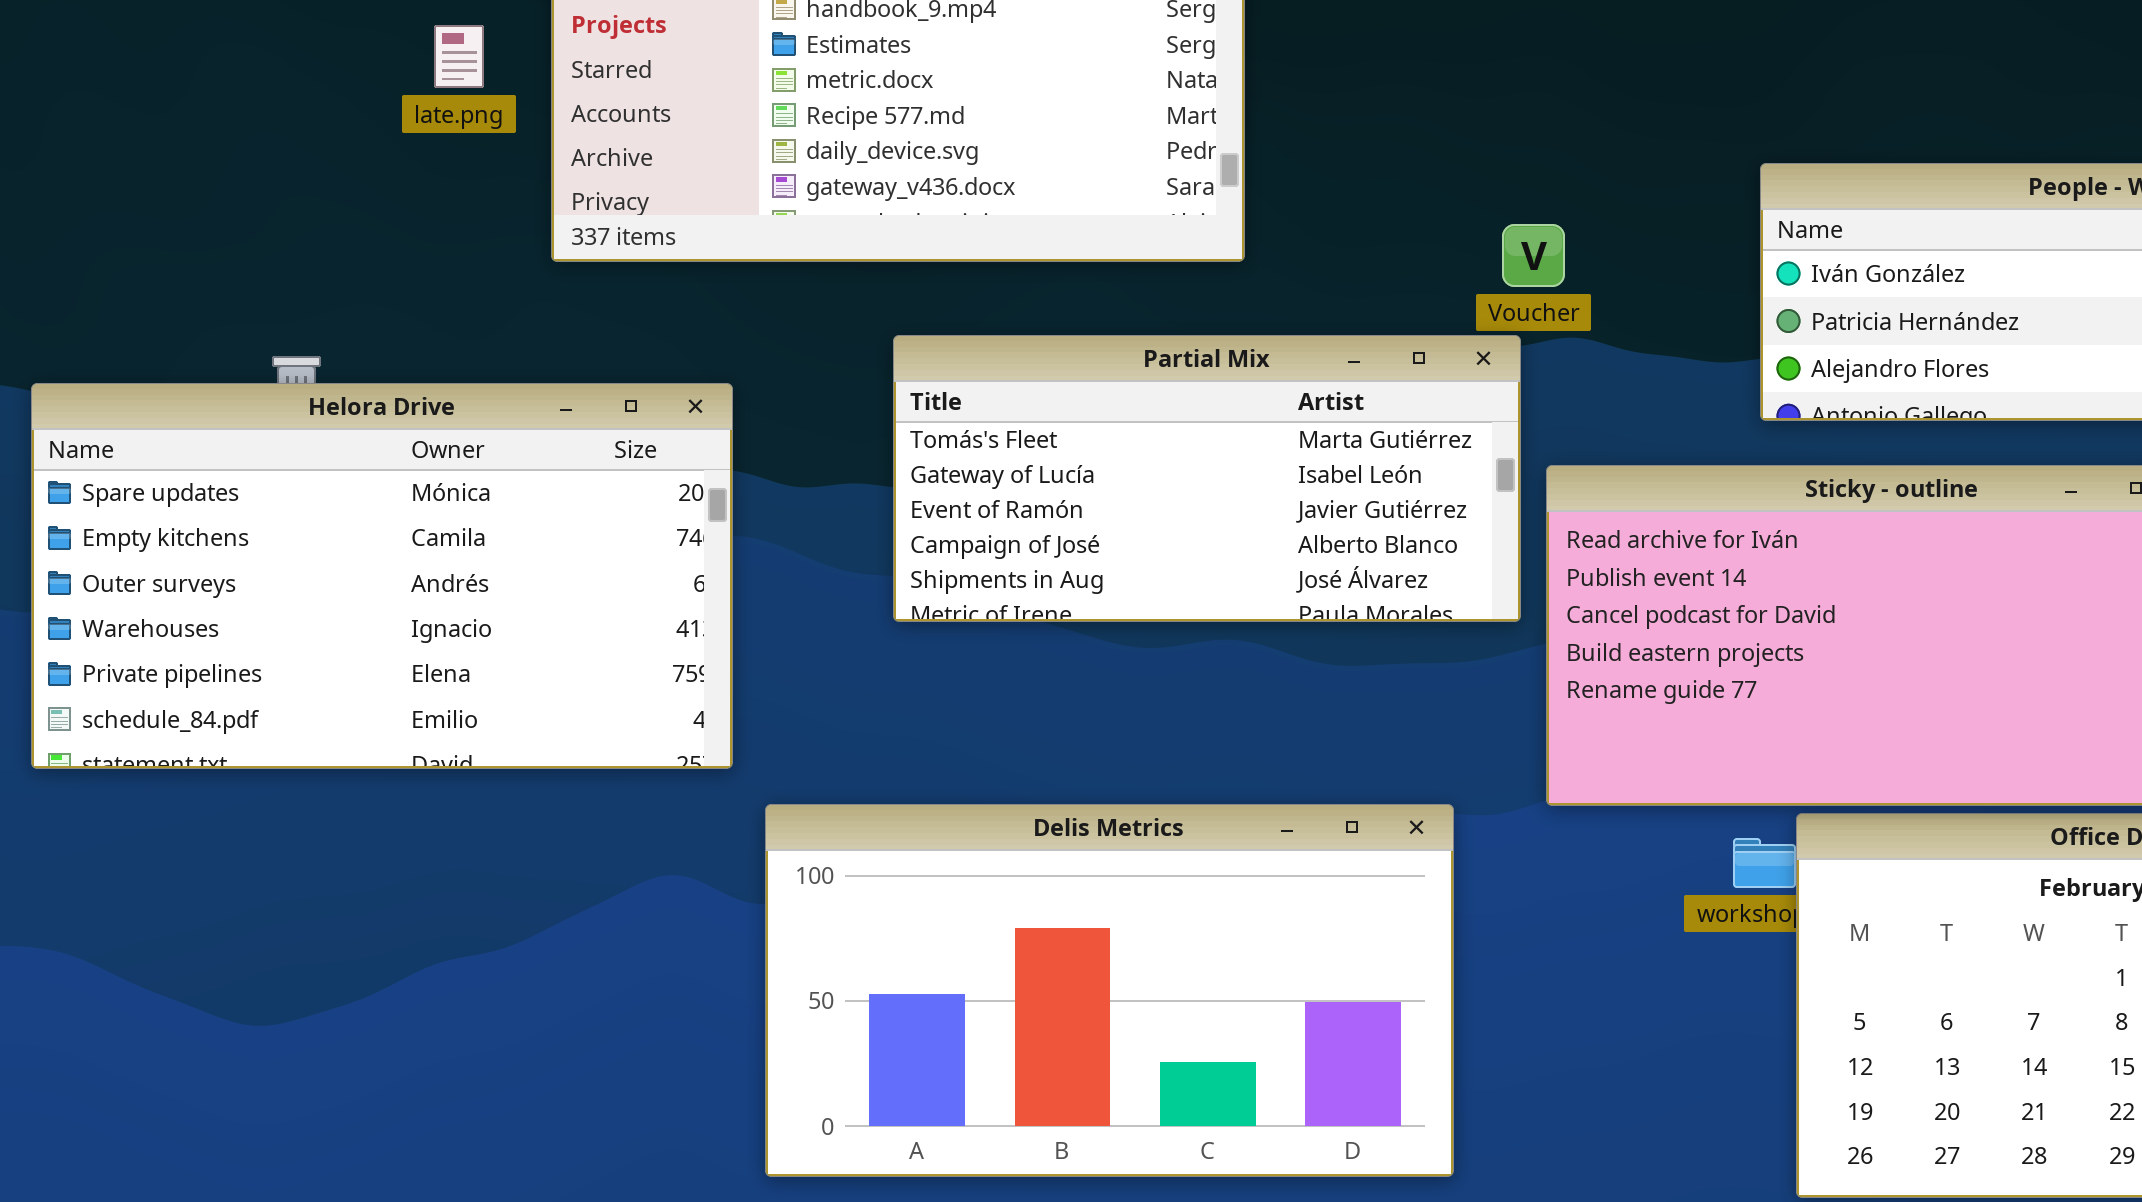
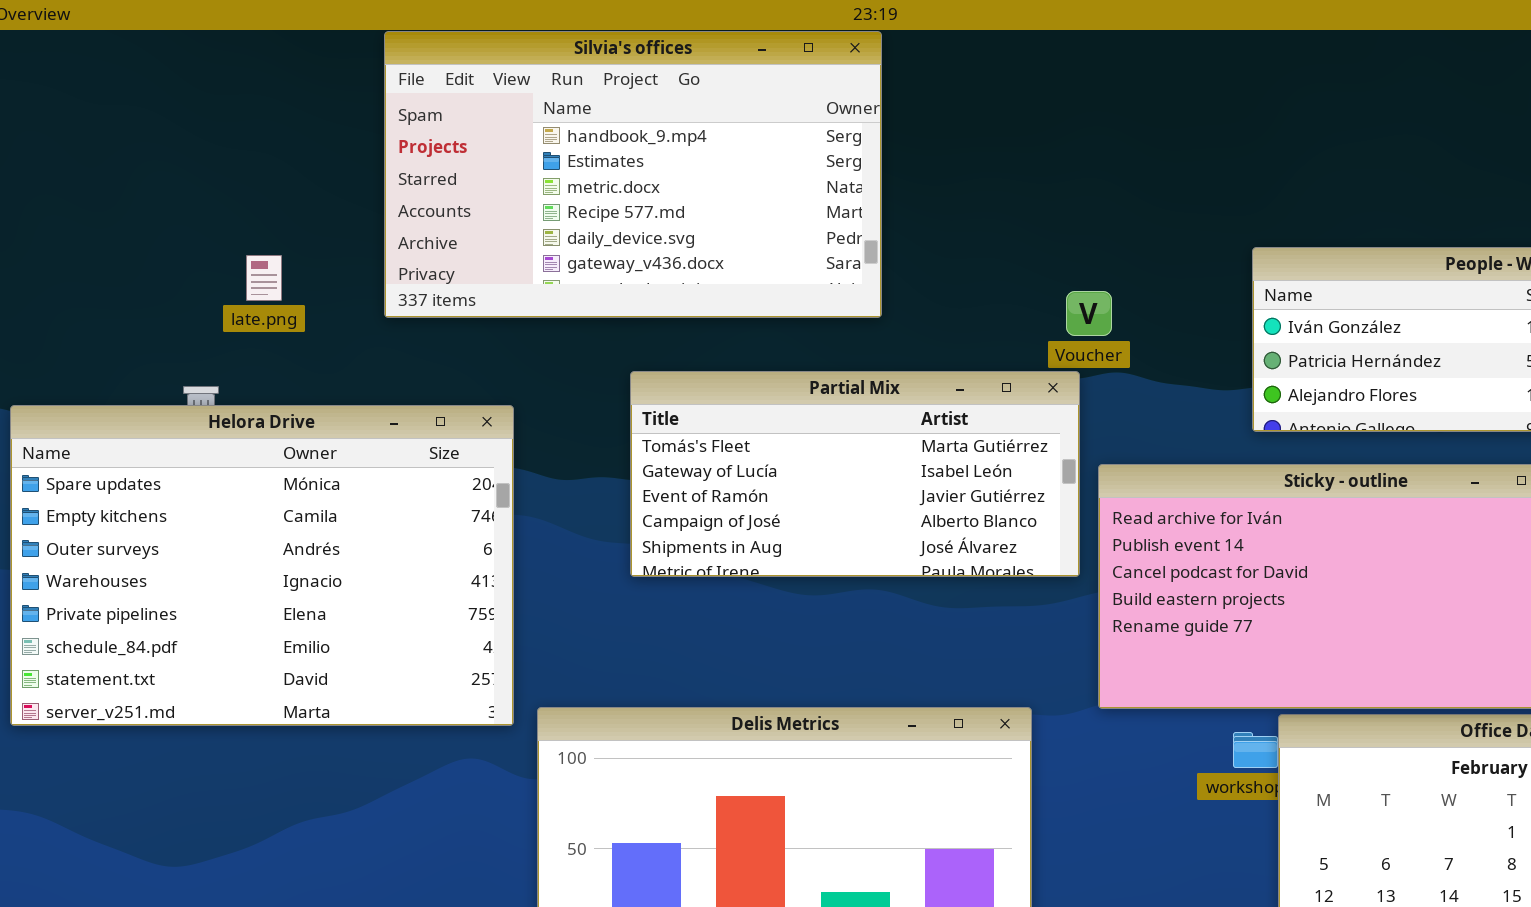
late.png: [434,25,484,88] -> [246,255,282,301], moved
Helora Drive: [31,383,733,769] -> [10,405,514,726], resized

